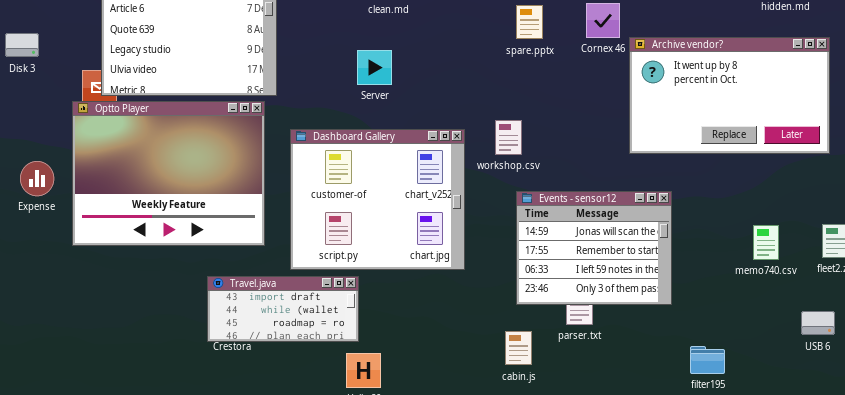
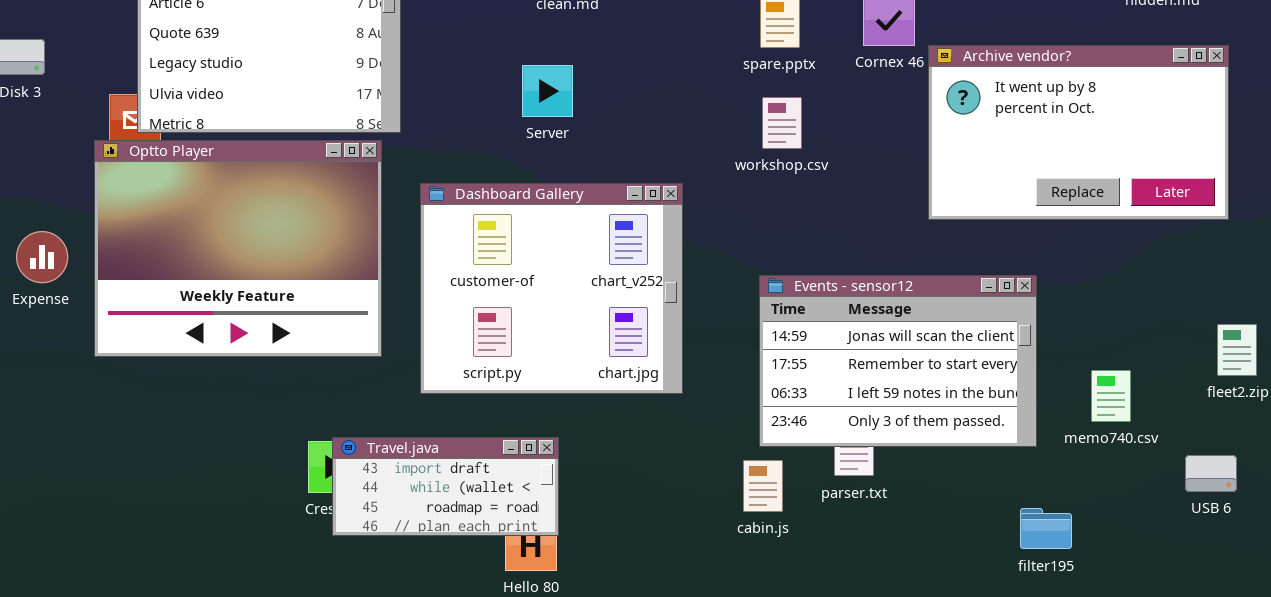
workshop.csv: [495,120,522,155] -> [762,97,802,149], moved
Events - sensor12: [516,191,672,305] -> [759,275,1037,447], resized
memo740.csv: [753,225,779,260] -> [1091,370,1131,422], moved
Travel.java: [207,276,359,342] -> [332,437,559,536], moved
cabin.js: [505,331,532,365] -> [743,460,783,512], moved

